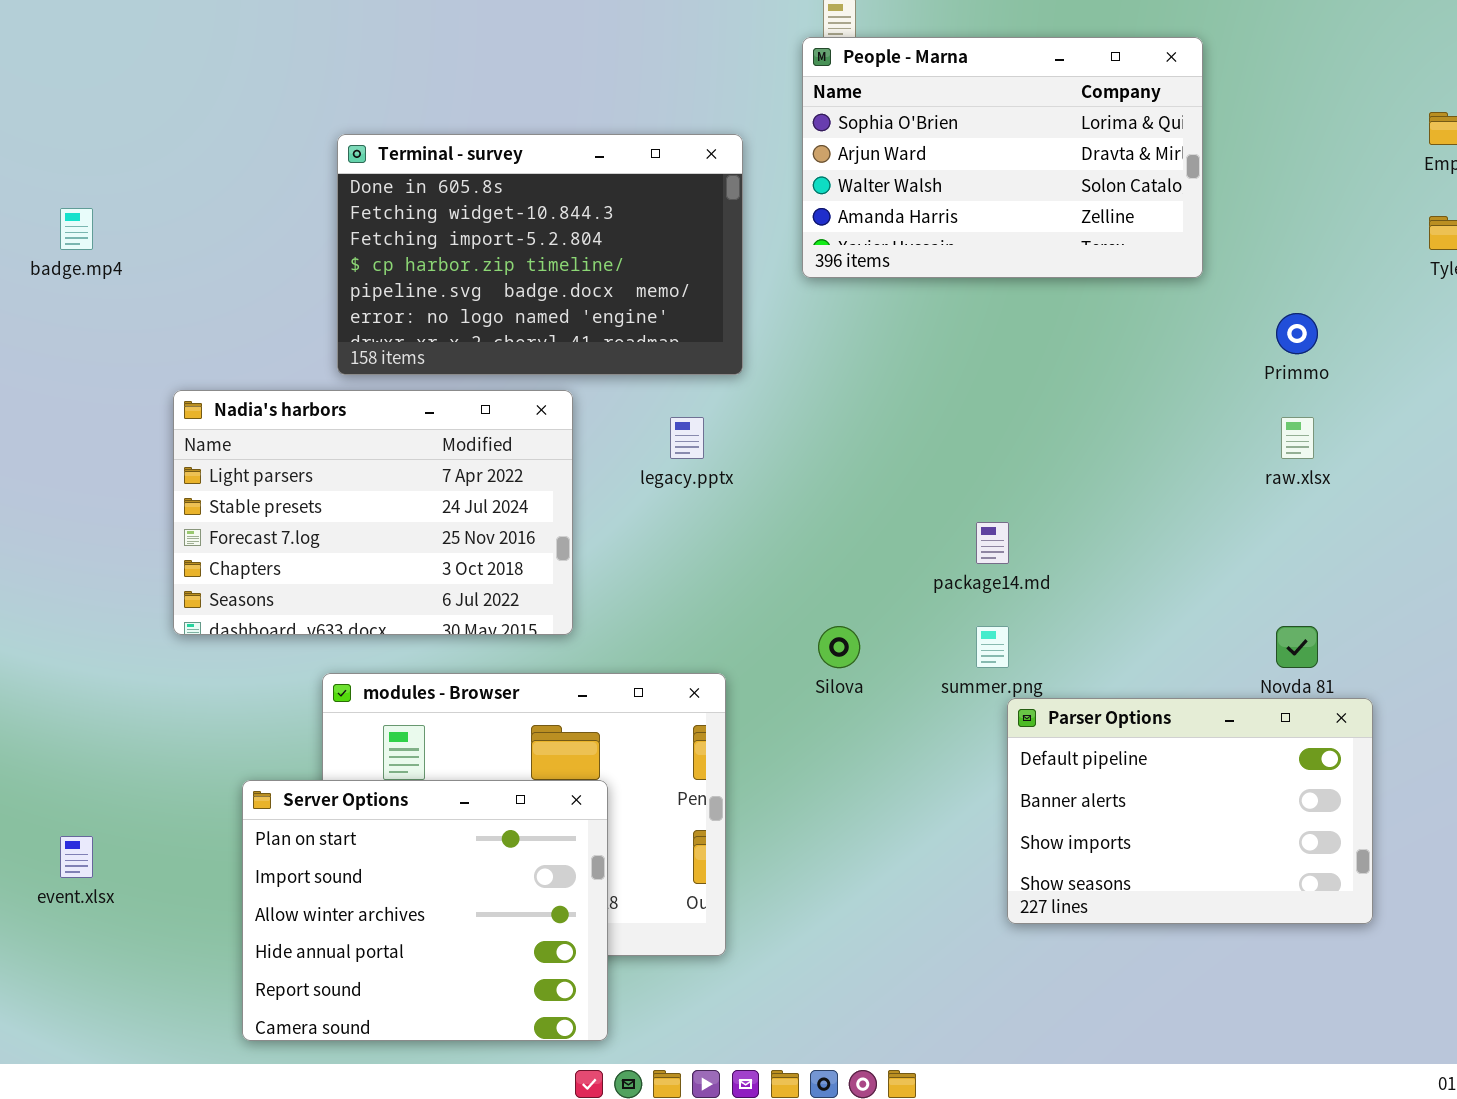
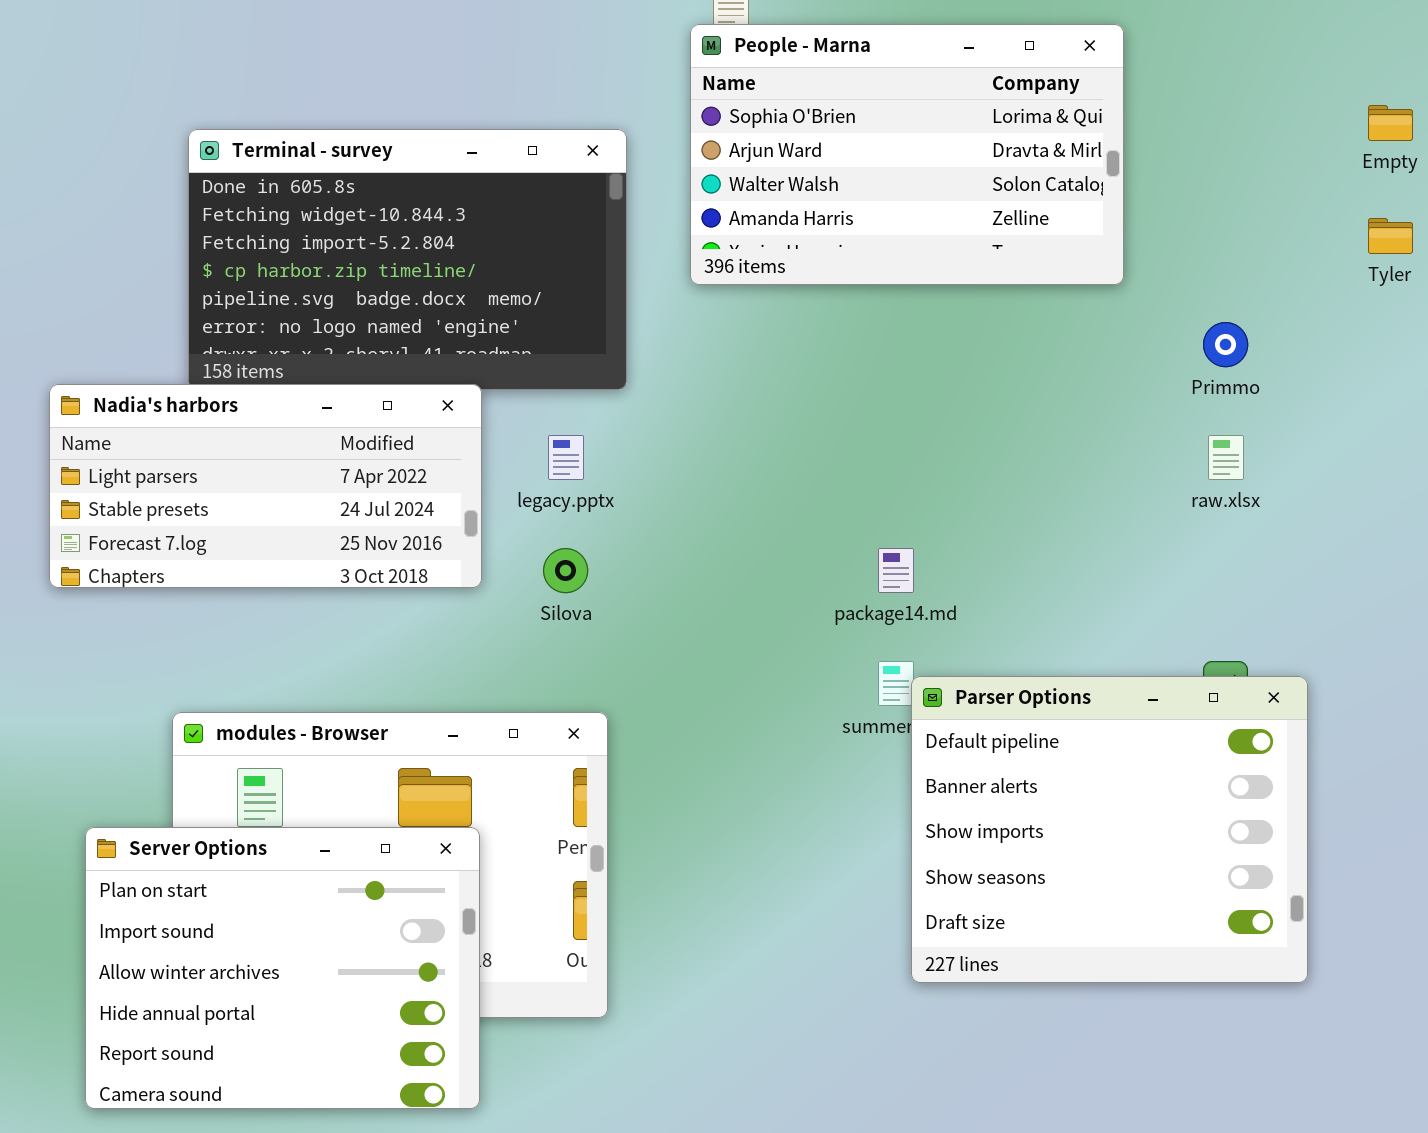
Nadia's harbors: [173,390,573,635] -> [49,384,482,588], moved, resized
Silova: [818,626,860,668] -> [543,548,588,593], moved
Parser Options: [1007,698,1373,924] -> [911,676,1308,983], resized

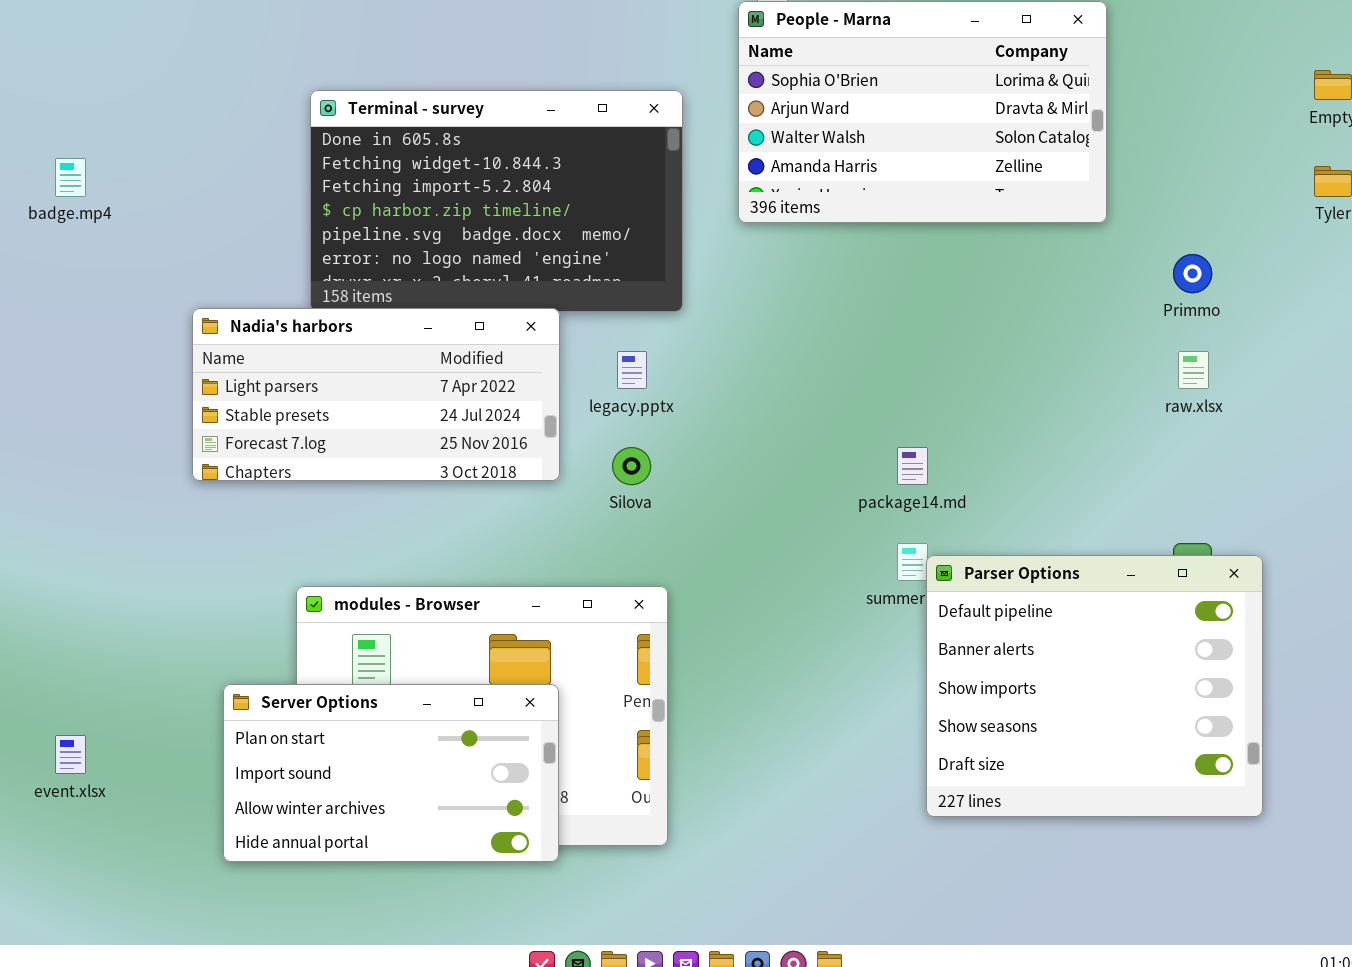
Server Options: [85,827,480,1109] -> [223,684,559,862], resized

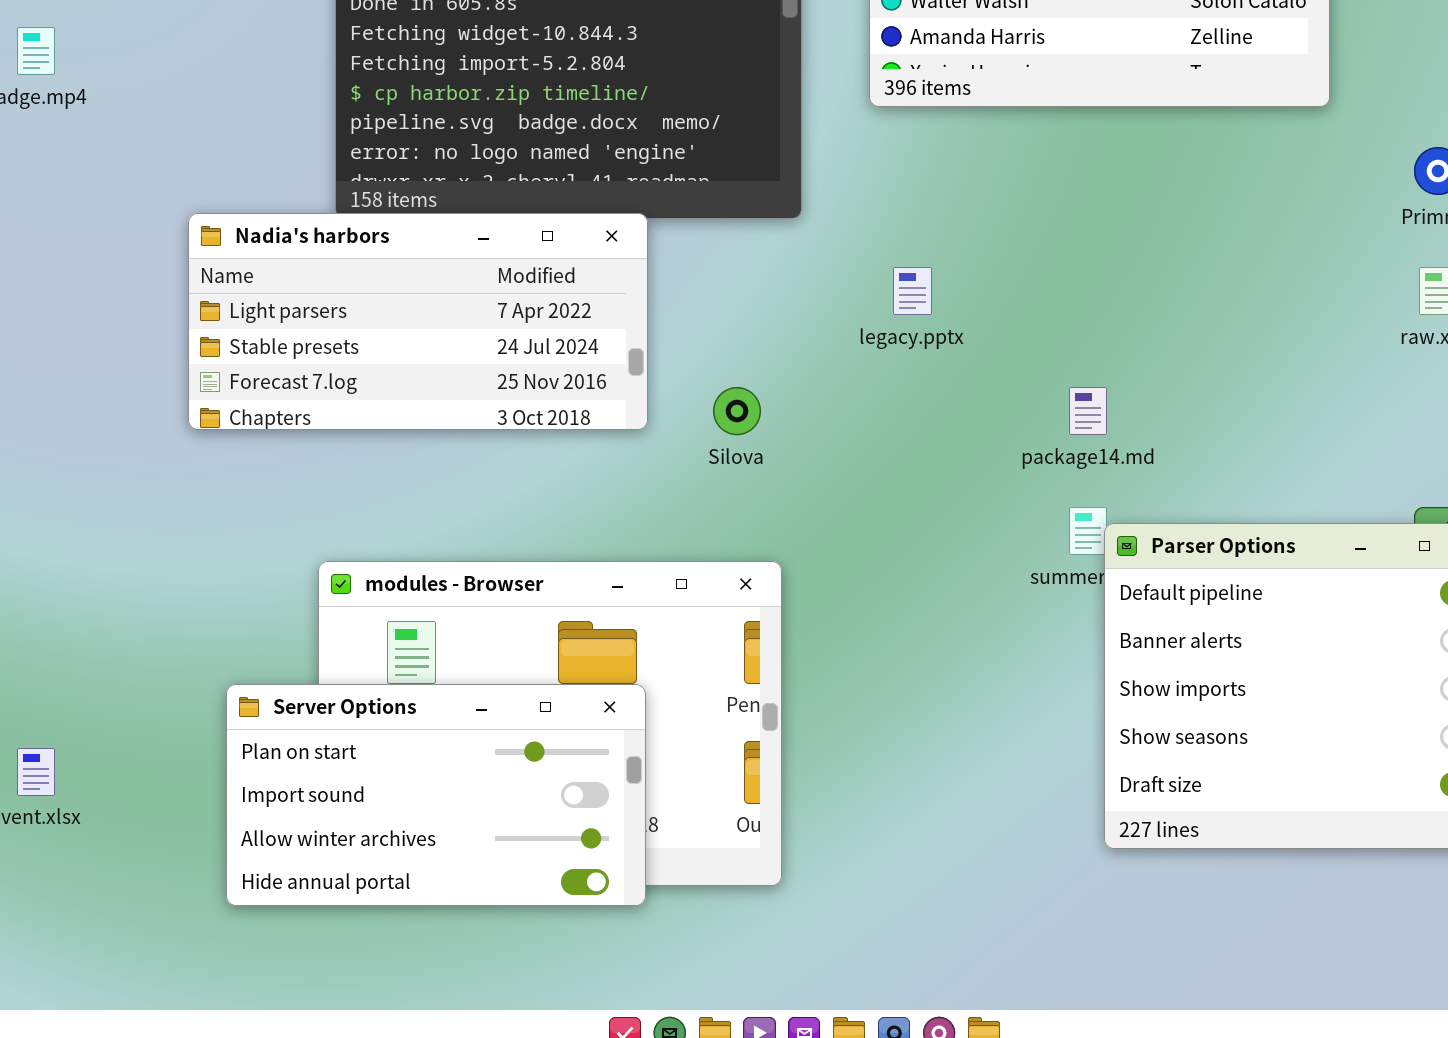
legacy.pptx: [617,351,647,389] -> [893,267,932,315], moved

